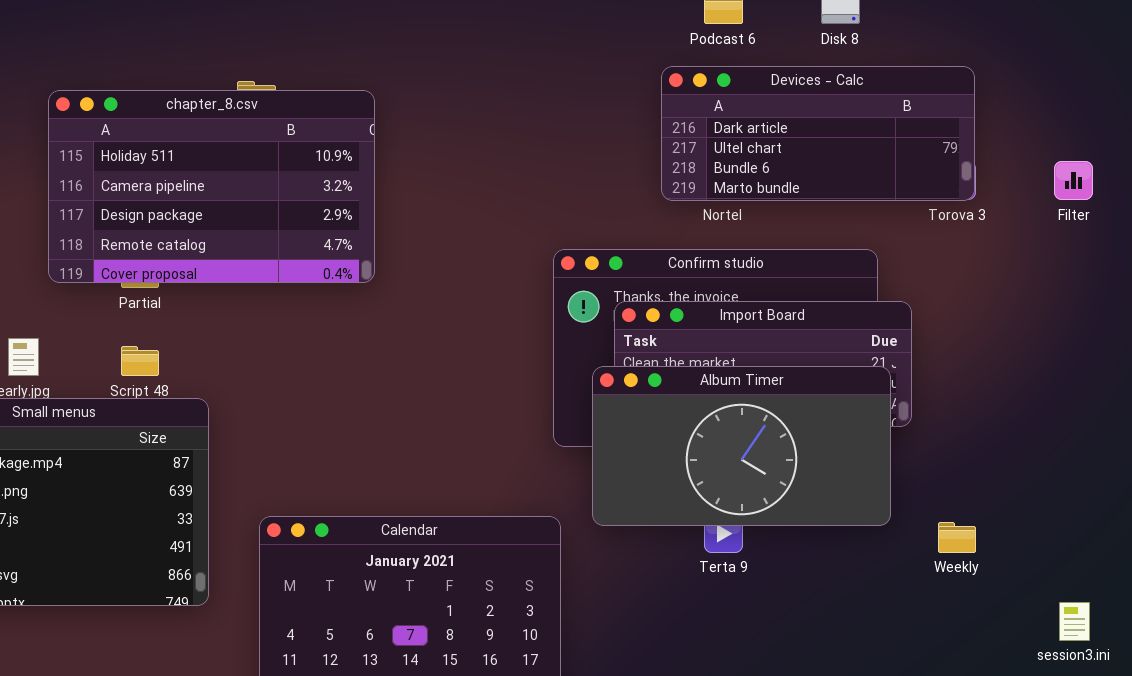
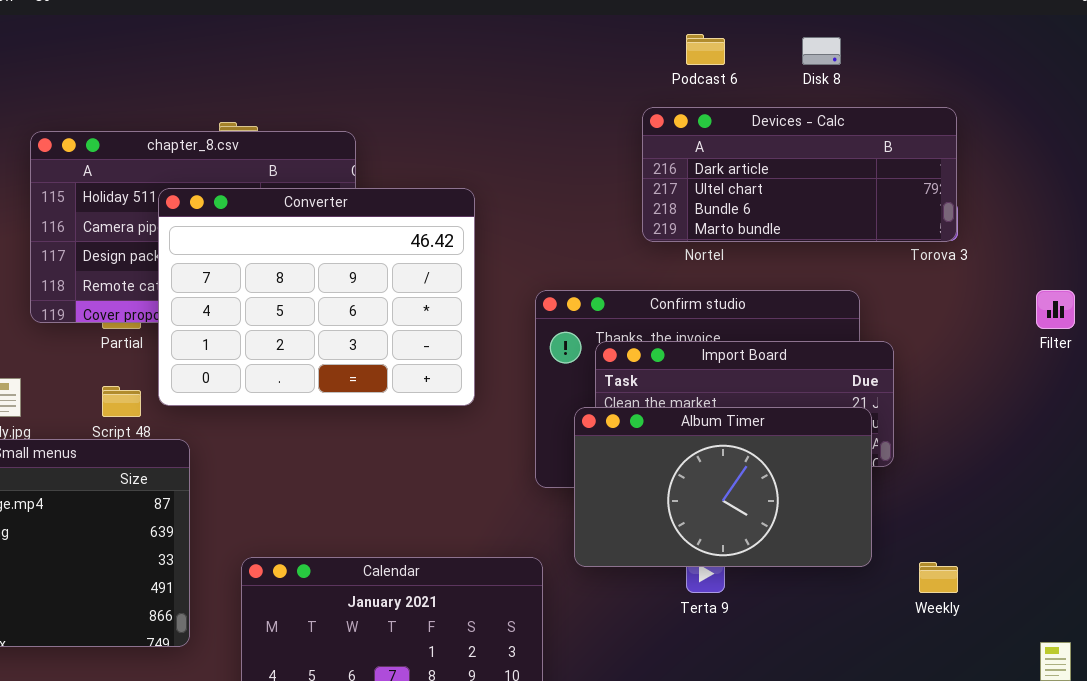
Converter: none -> [158,188,475,406], opened
Filter: [1054,161,1093,200] -> [1036,290,1075,329], moved

